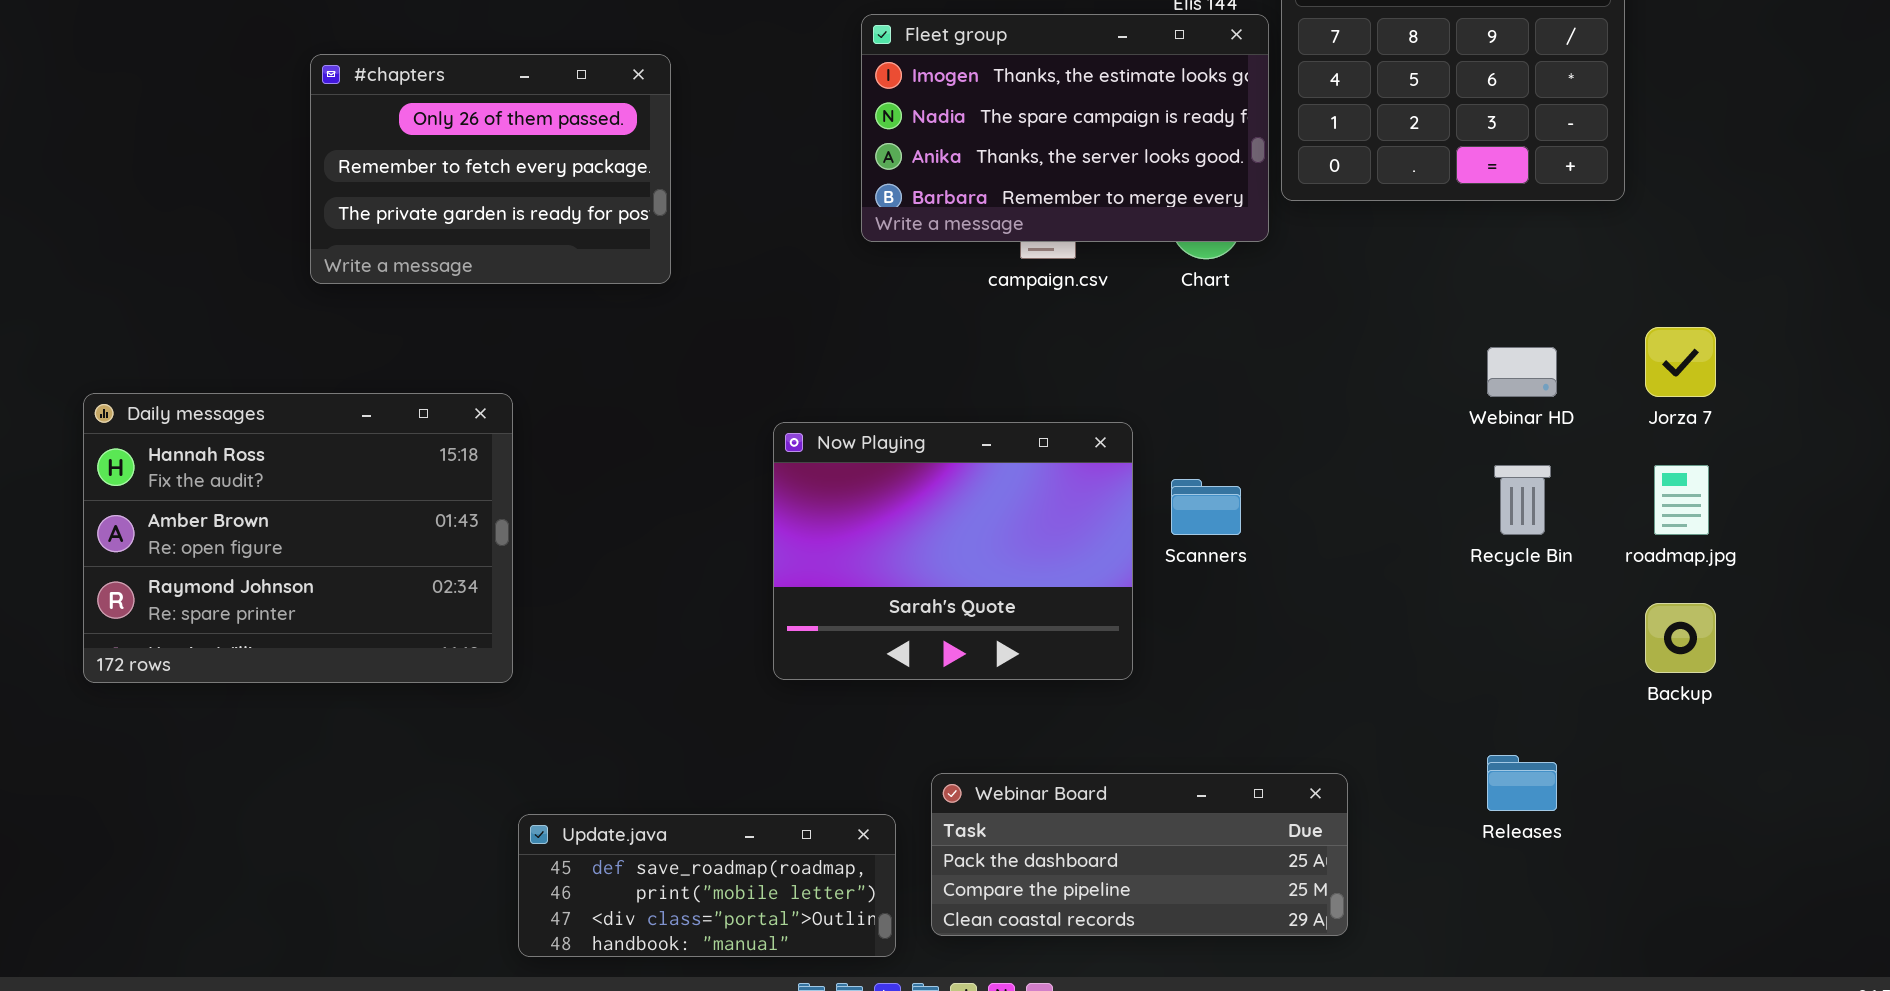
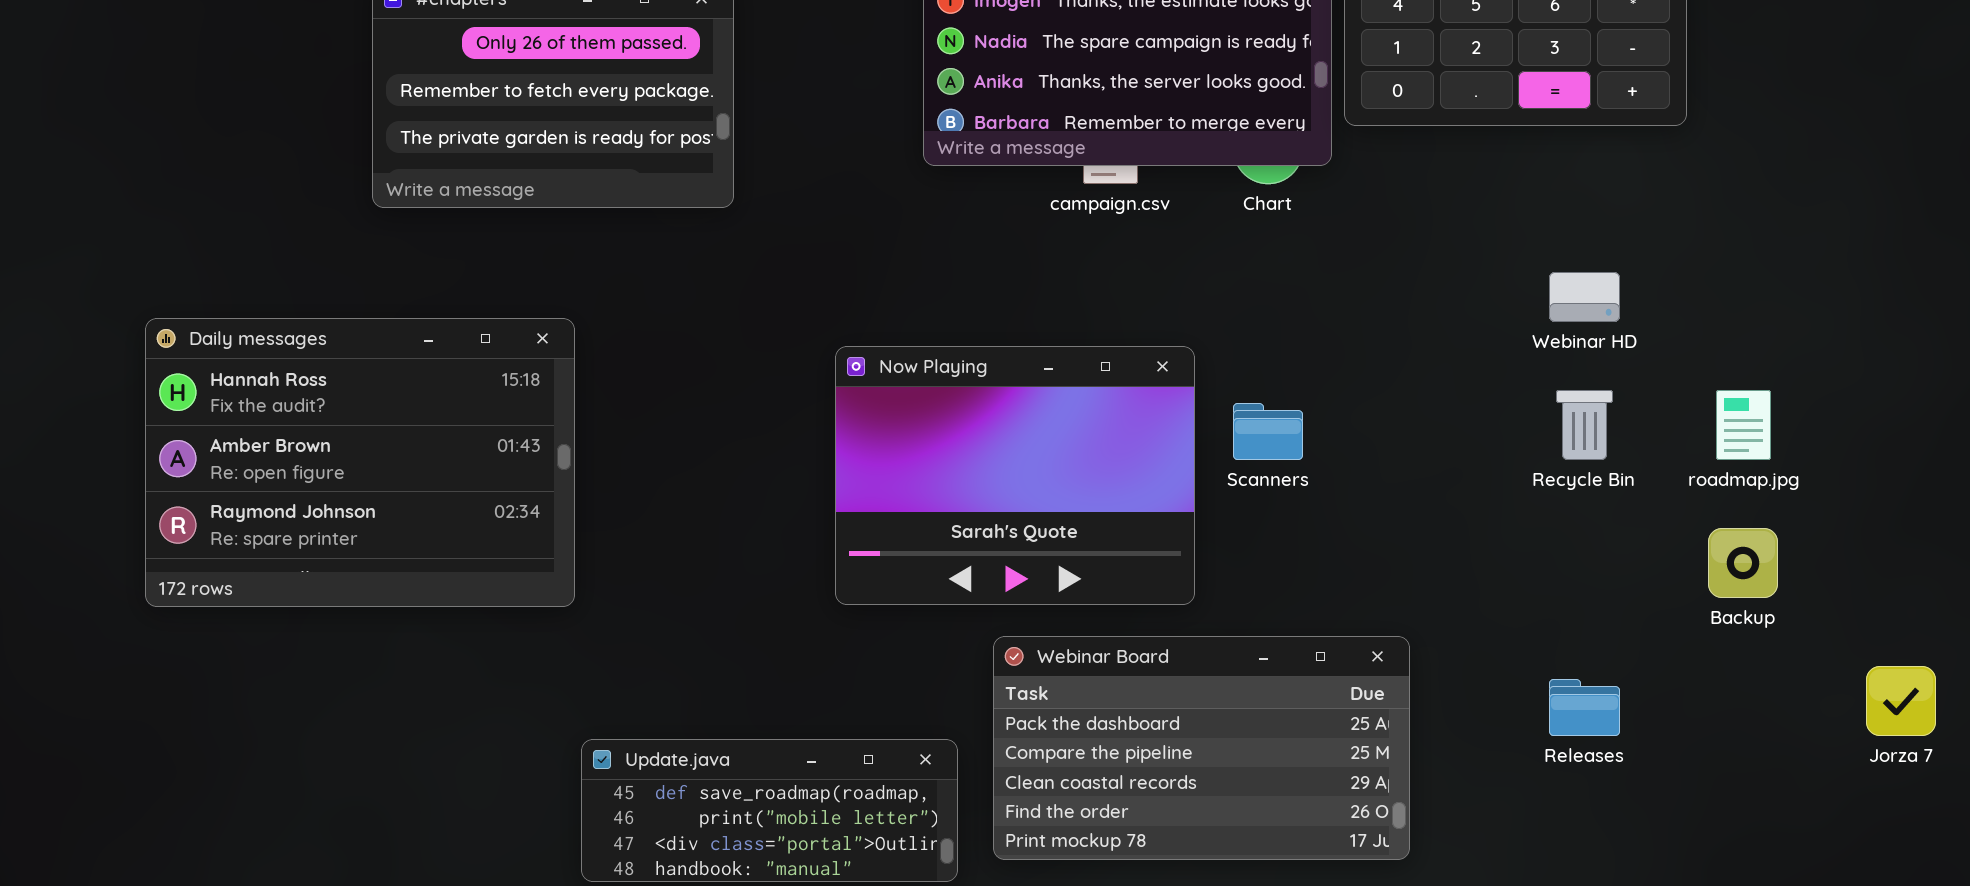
Jorza 7: [1645,327,1716,397] -> [1866,666,1936,736], moved
Webinar Board: [931,773,1348,936] -> [993,636,1410,860], resized

